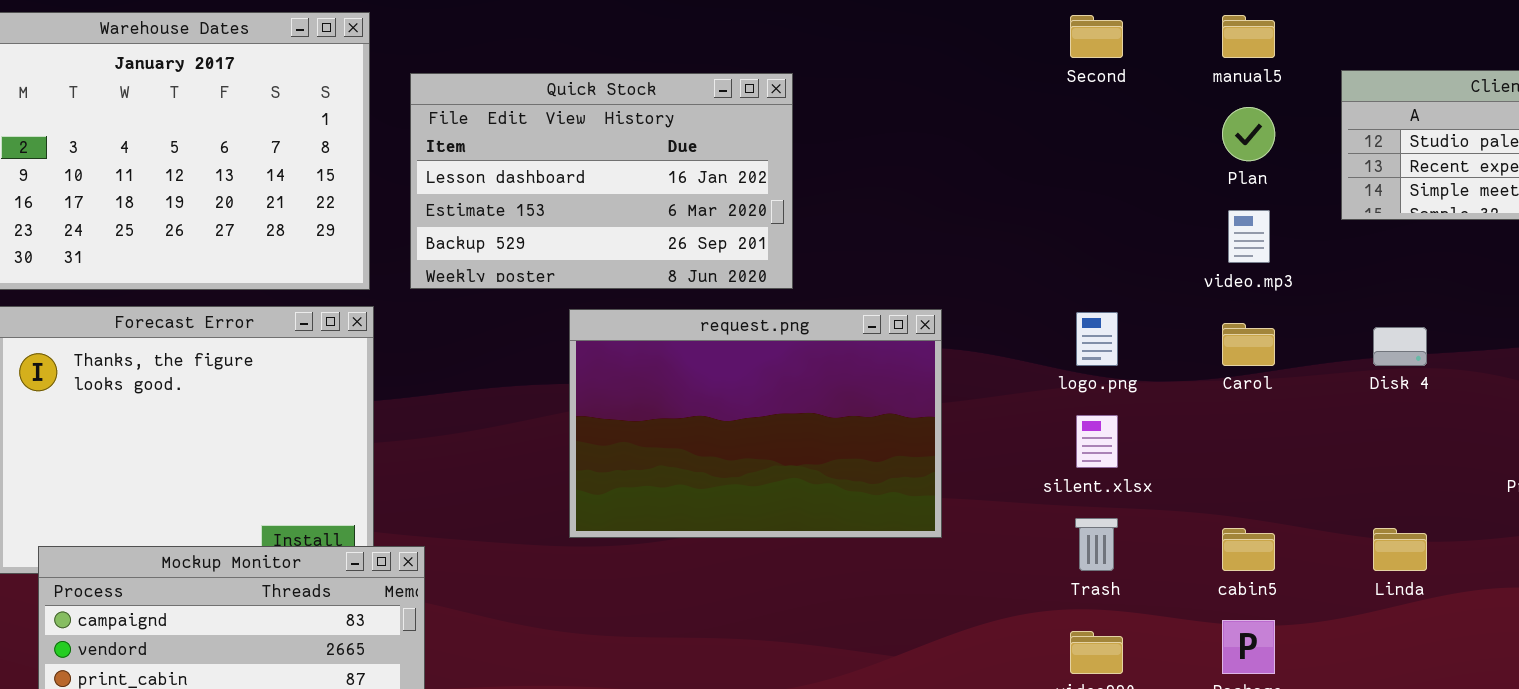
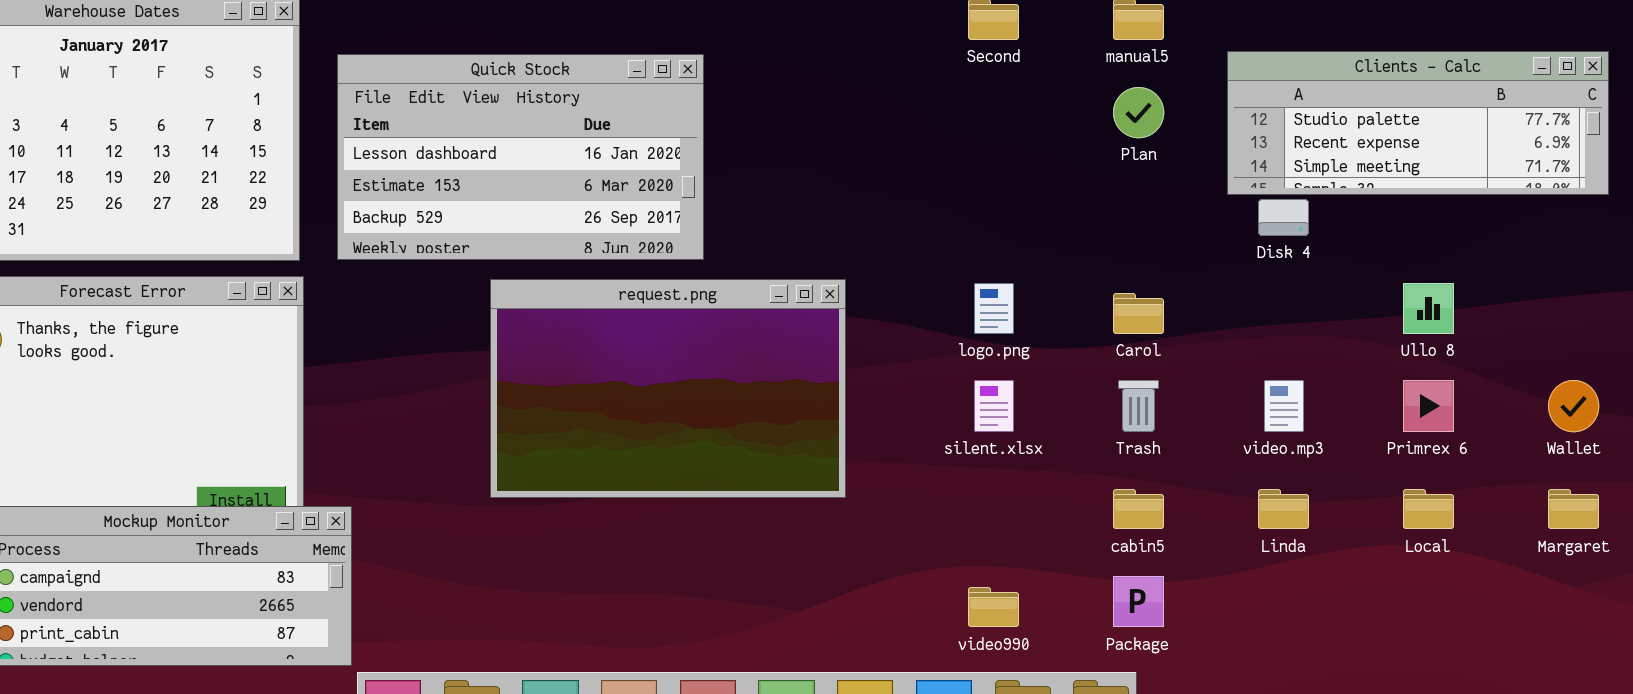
video.mp3: [1228,210,1270,263] -> [1264,380,1304,432], moved
Disk 4: [1373,327,1427,366] -> [1258,199,1309,236], moved
Trash: [1075,518,1118,571] -> [1118,380,1159,432], moved

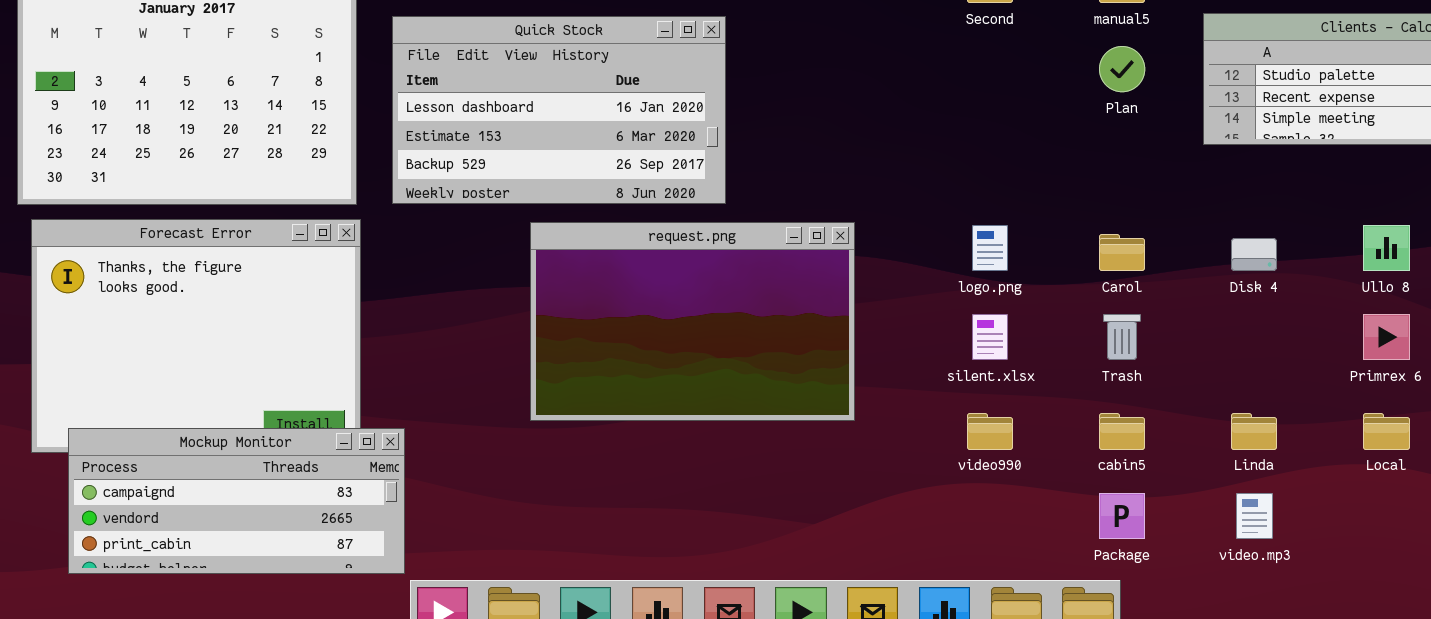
Disk 4: [1258,199,1309,236] -> [1231,238,1277,271], moved
video.mp3: [1264,380,1304,432] -> [1236,493,1273,539], moved
video990: [968,587,1019,627] -> [967,413,1013,450], moved

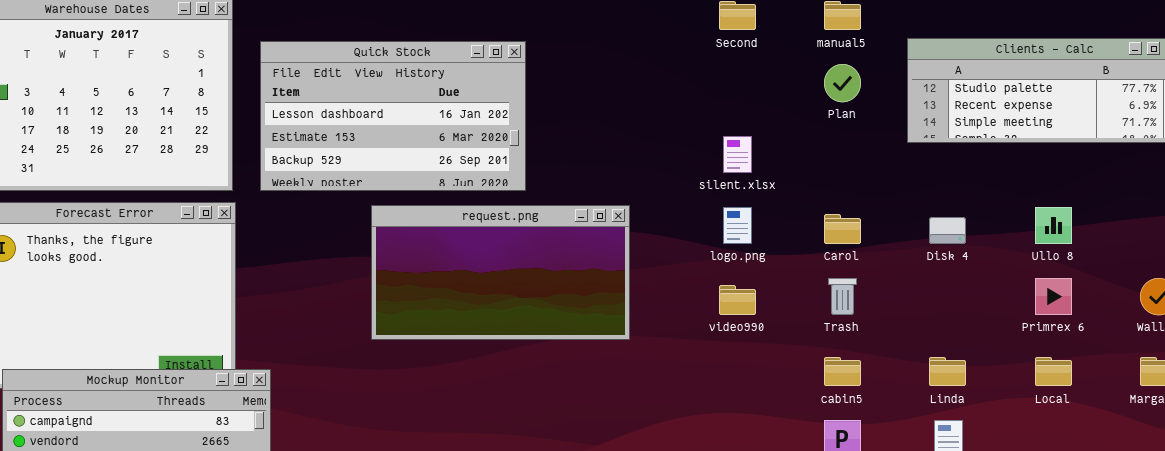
request.png: [530,222,855,421] -> [371,205,630,340], resized
silent.xlsx: [972,314,1008,360] -> [723,136,752,173], moved
video990: [967,413,1013,450] -> [719,285,756,315], moved

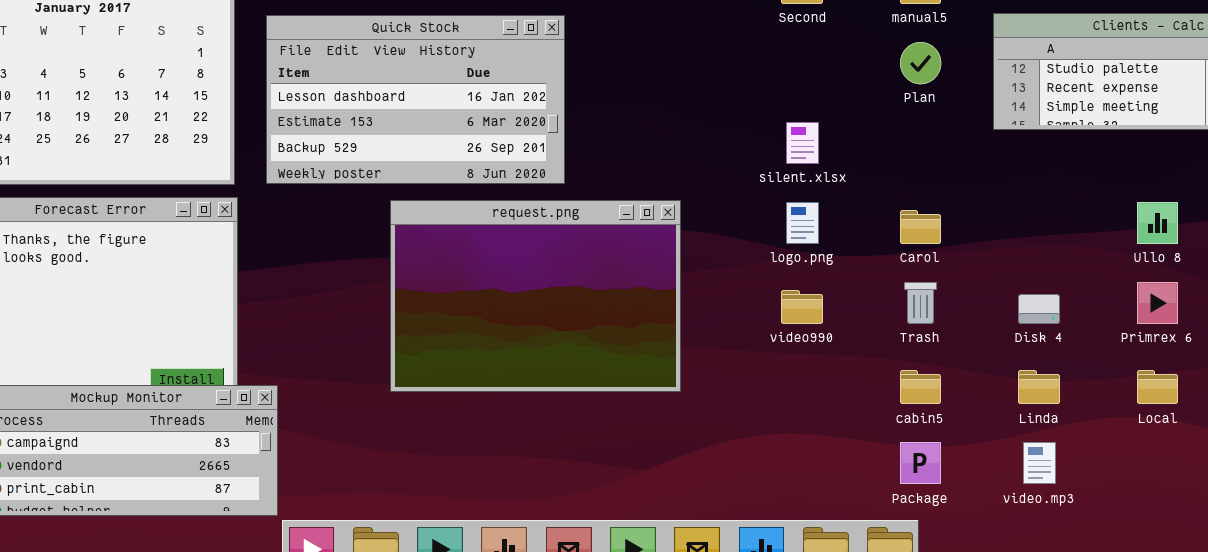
request.png: [371,205,630,340] -> [390,200,681,392], resized
Disk 4: [929,217,966,244] -> [1018,294,1060,324], moved

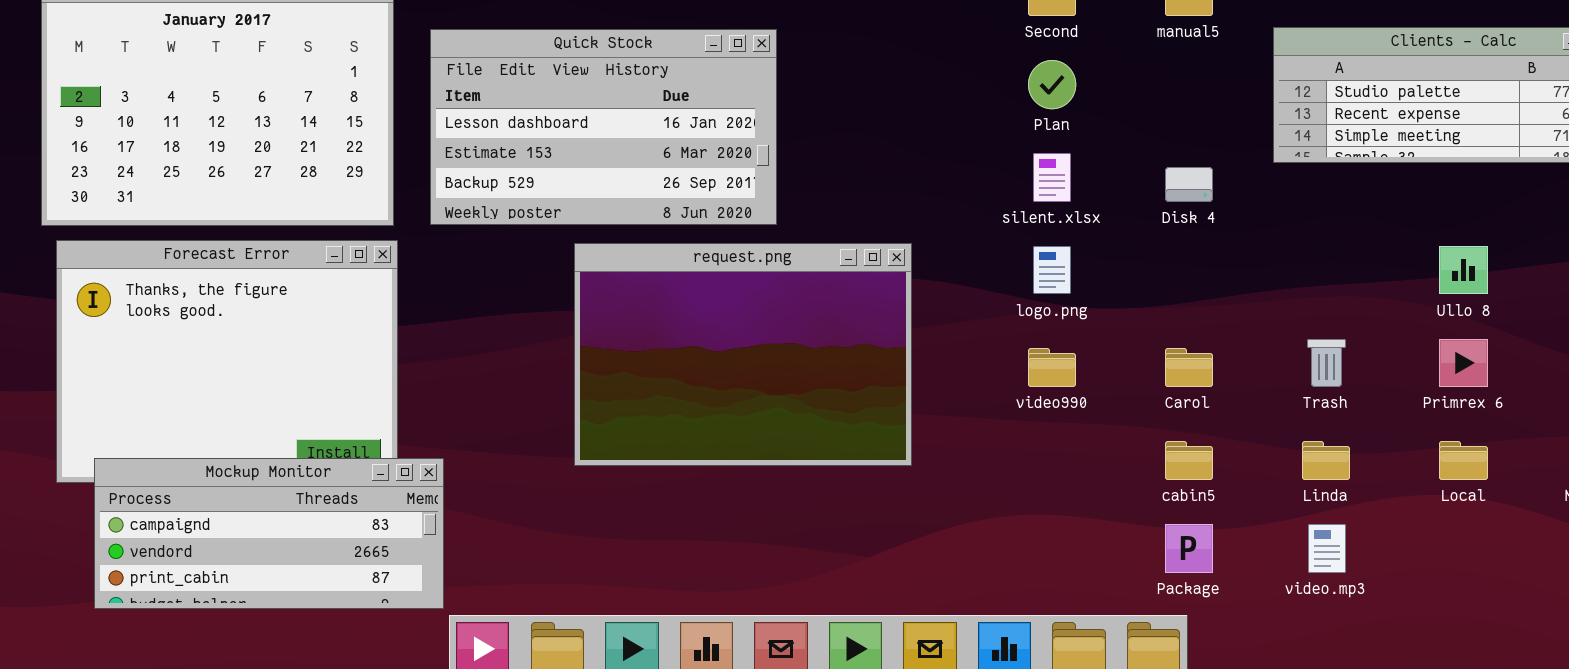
Plan: [900,42,941,84] -> [1028,60,1076,109], moved
Carol: [900,210,941,244] -> [1165,348,1213,387], moved
Trash: [904,282,937,324] -> [1307,339,1346,387], moved
Disk 4: [1018,294,1060,324] -> [1165,167,1213,202], moved

